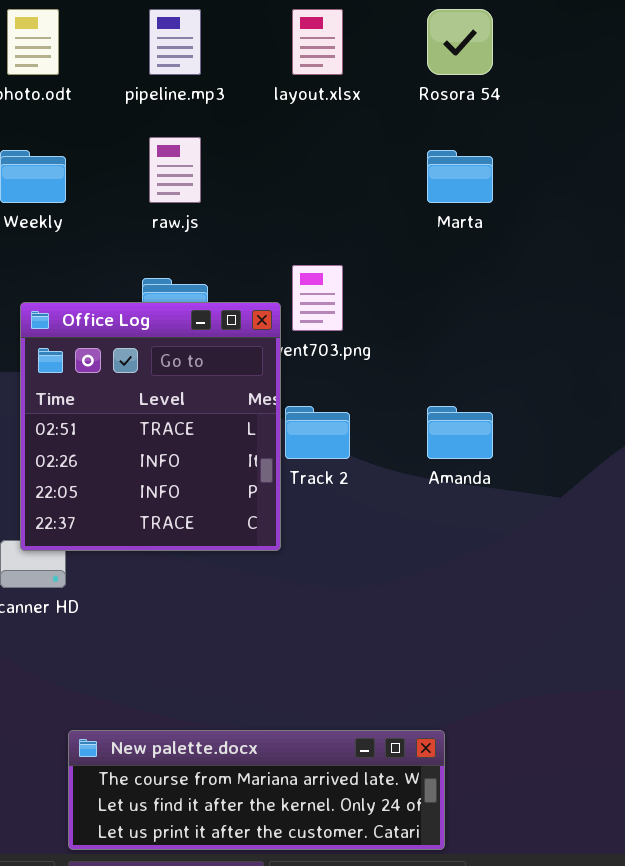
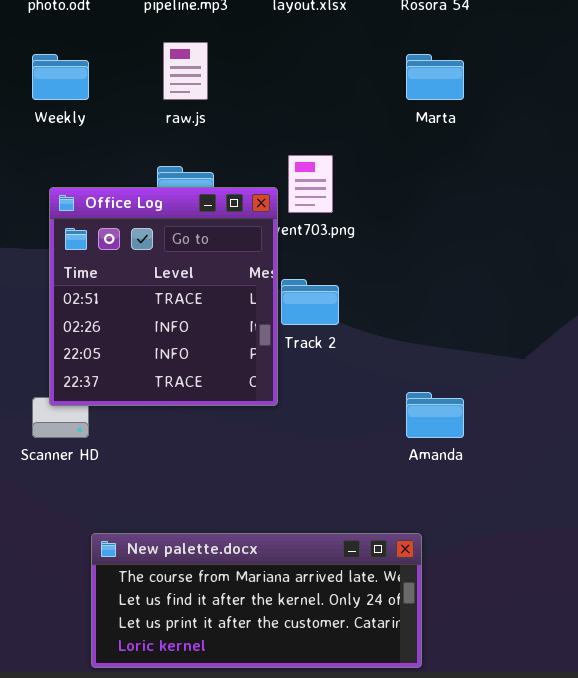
Amanda: [427,406,493,459] -> [406,392,464,438], moved
New palette.docx: [68,730,445,850] -> [91,533,422,668], resized

